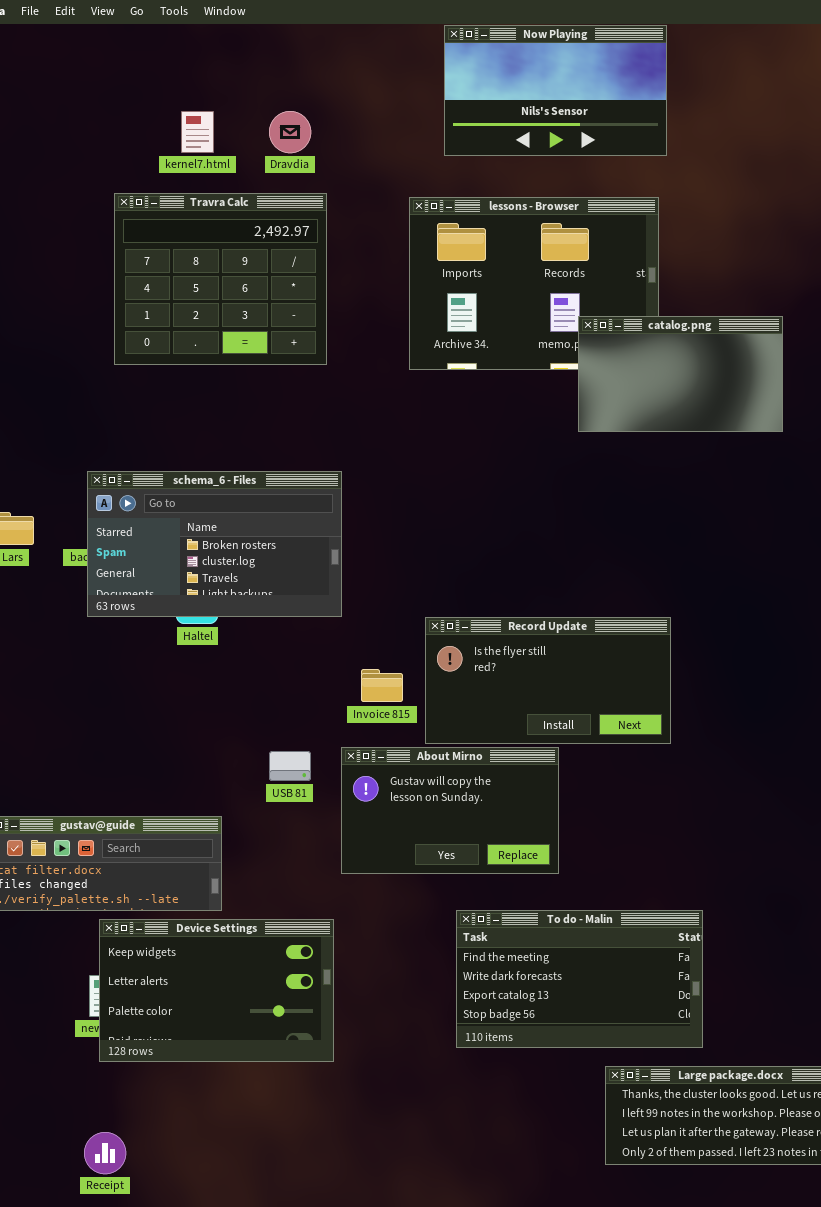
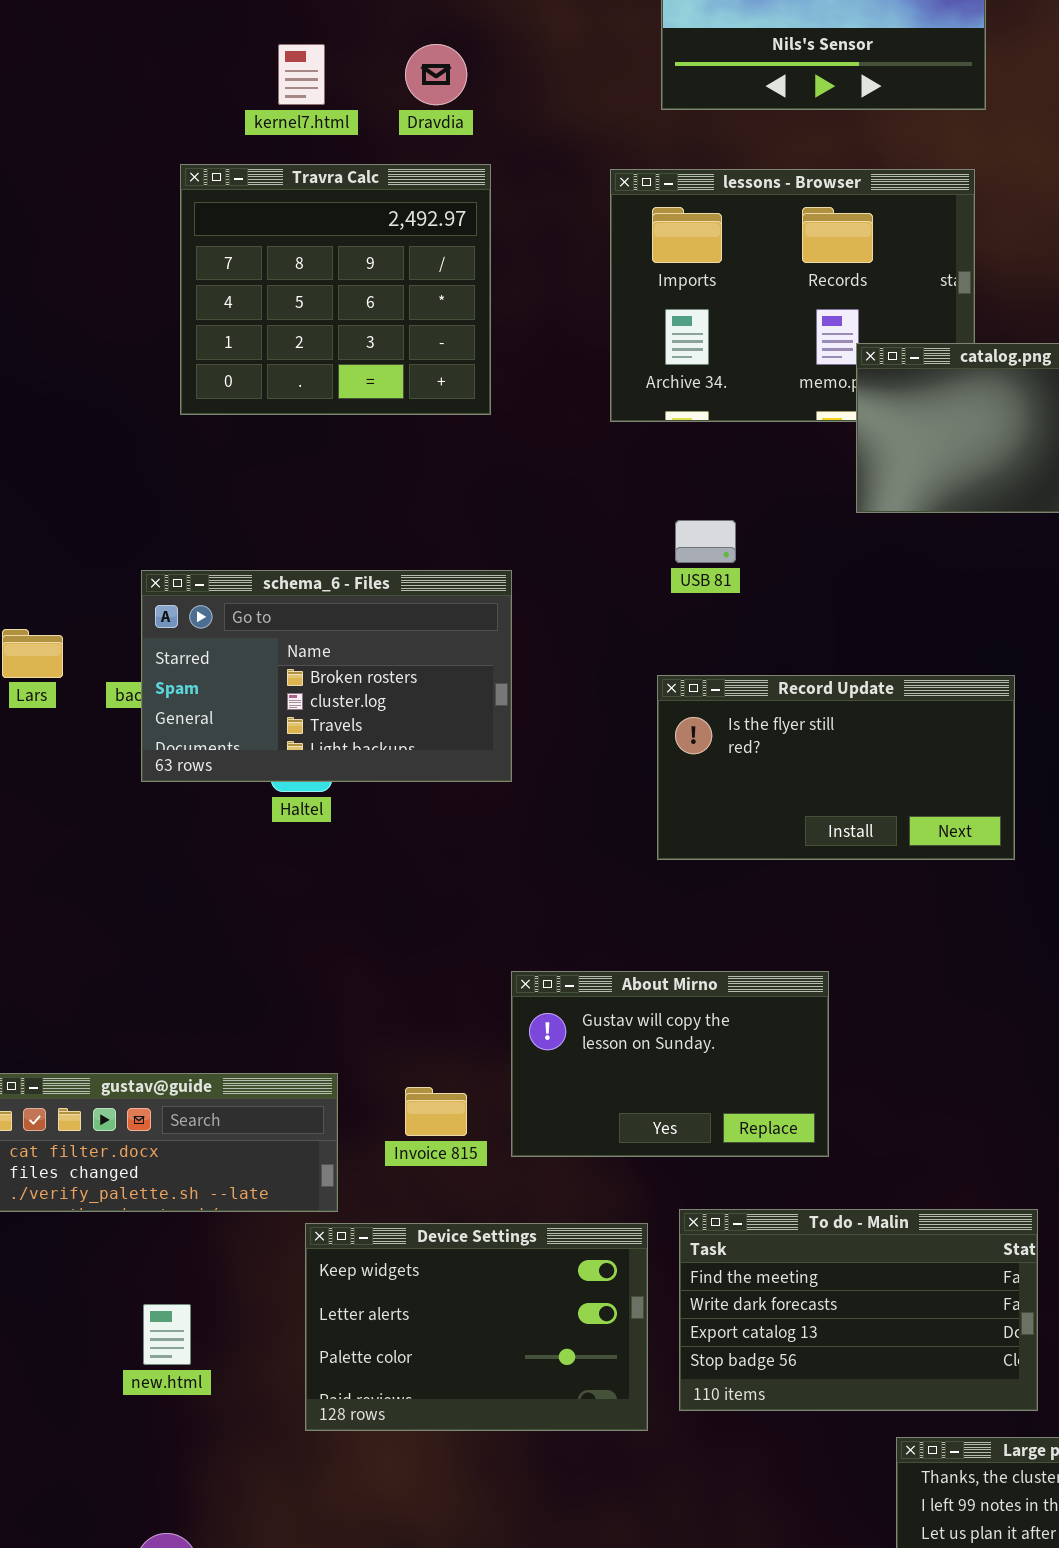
Record Update: [425,617,671,744] -> [657,675,1015,860], moved
Invoice 815: [361,669,403,702] -> [405,1087,467,1136], moved
USB 81: [269,751,311,781] -> [675,520,736,563], moved
Device Settings: [99,919,334,1062] -> [305,1223,648,1431], moved

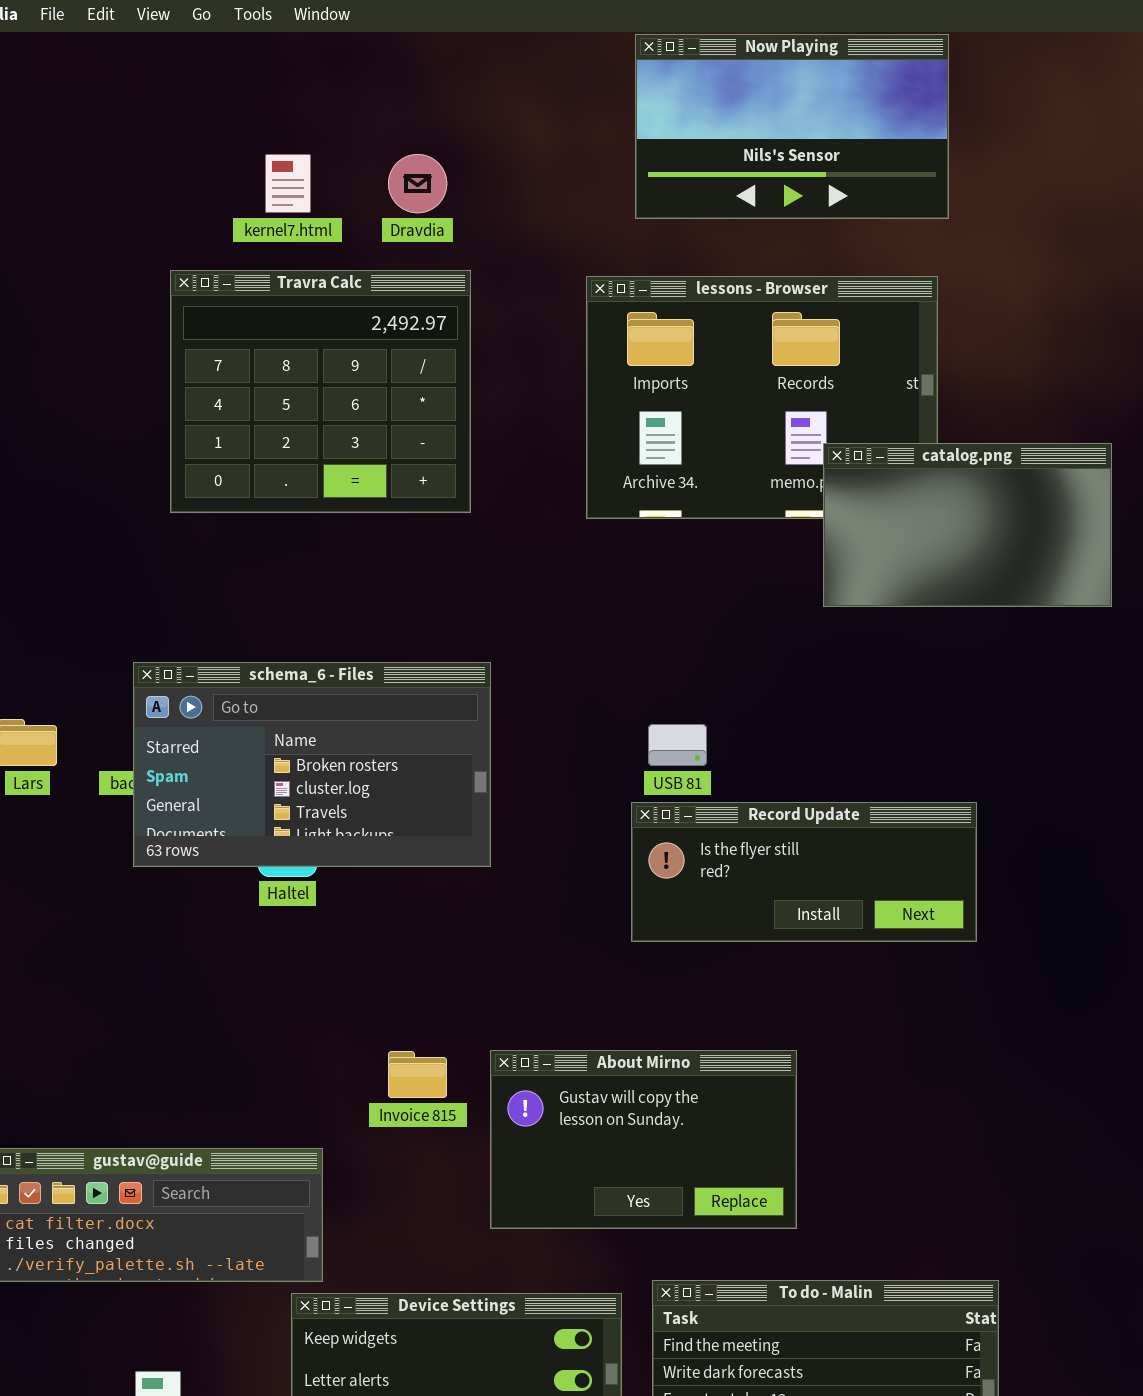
USB 81: [675,520,736,563] -> [648,724,707,766], moved
Record Update: [657,675,1015,860] -> [631,802,977,942], resized
Invoice 815: [405,1087,467,1136] -> [388,1051,447,1098], moved

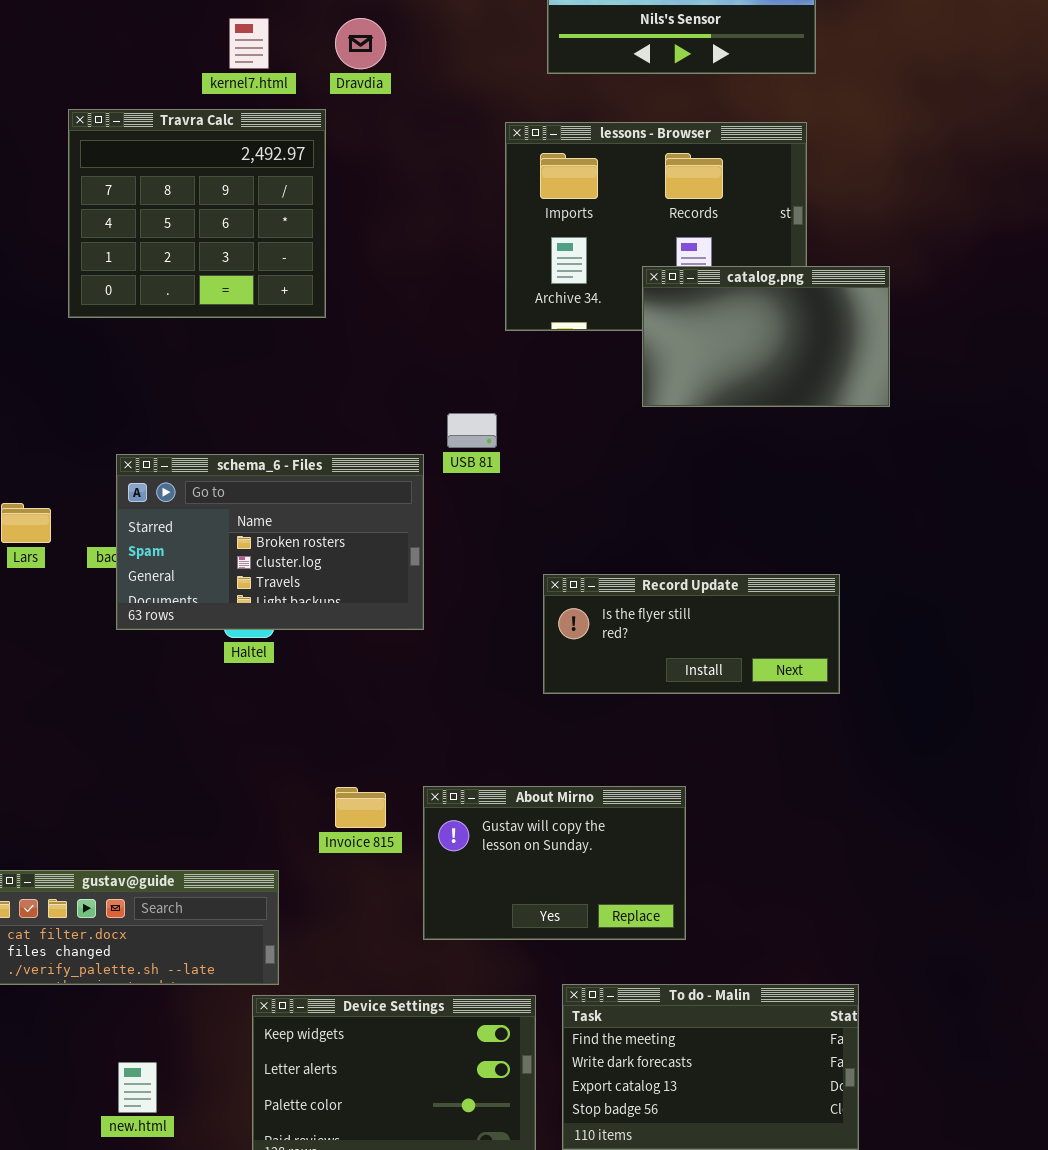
Travra Calc: [170,270,471,513] -> [68,109,326,318], moved
catalog.png: [823,443,1112,607] -> [642,266,890,407], moved
USB 81: [648,724,707,766] -> [447,413,497,448], moved

